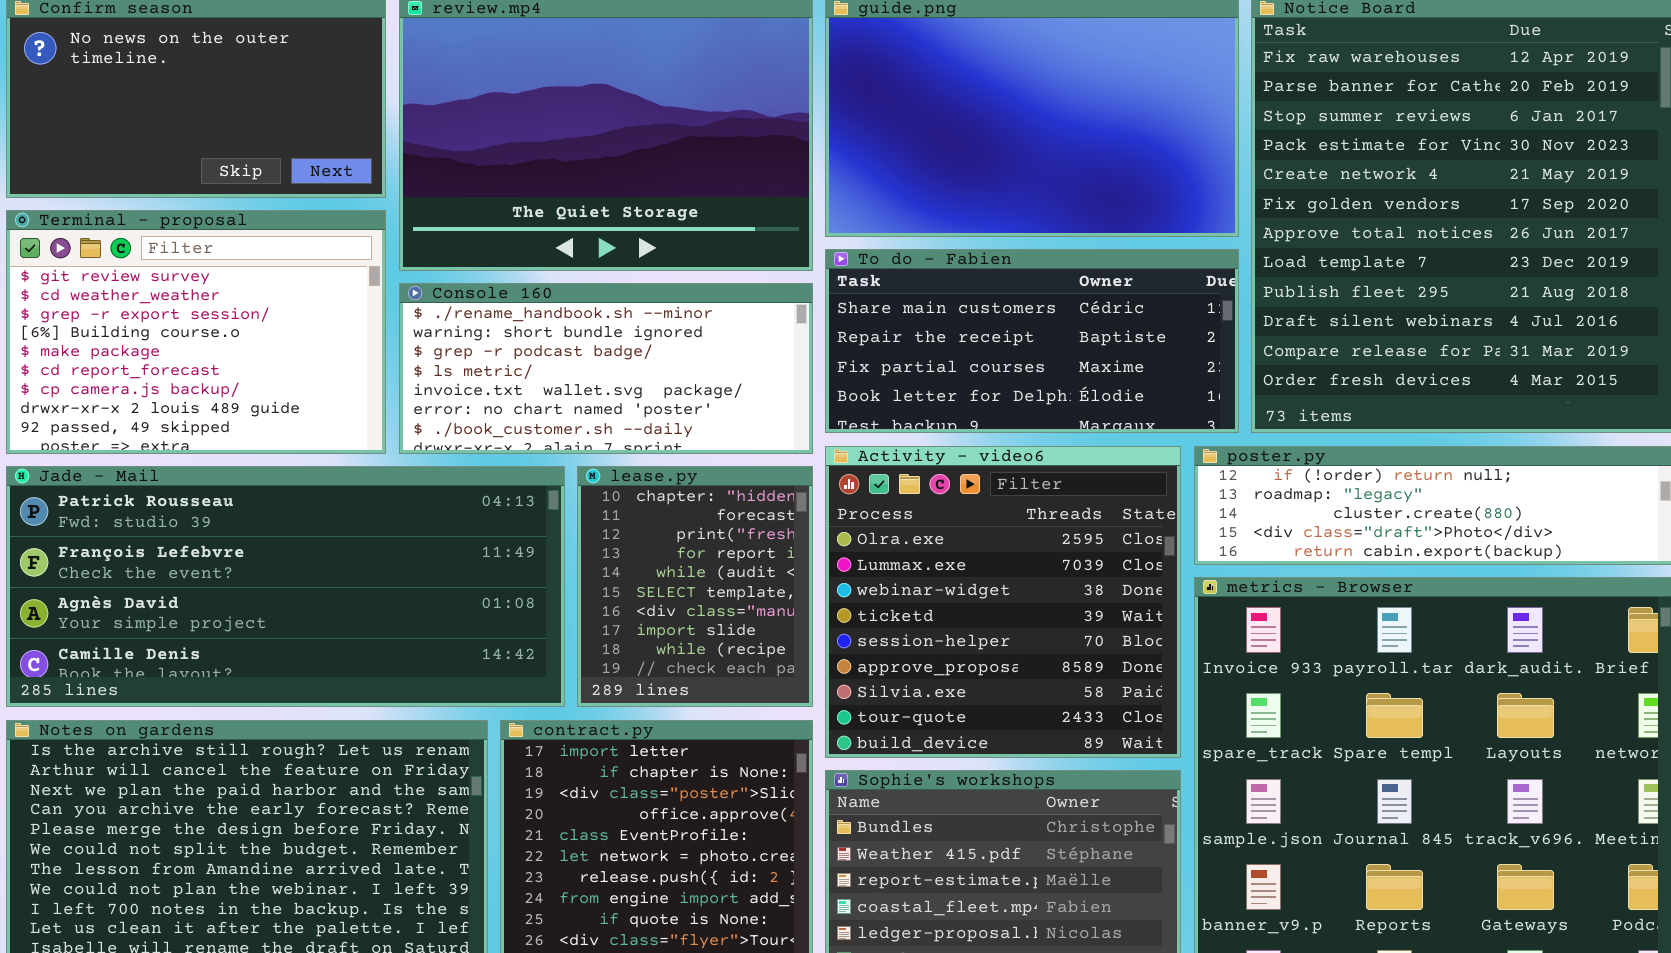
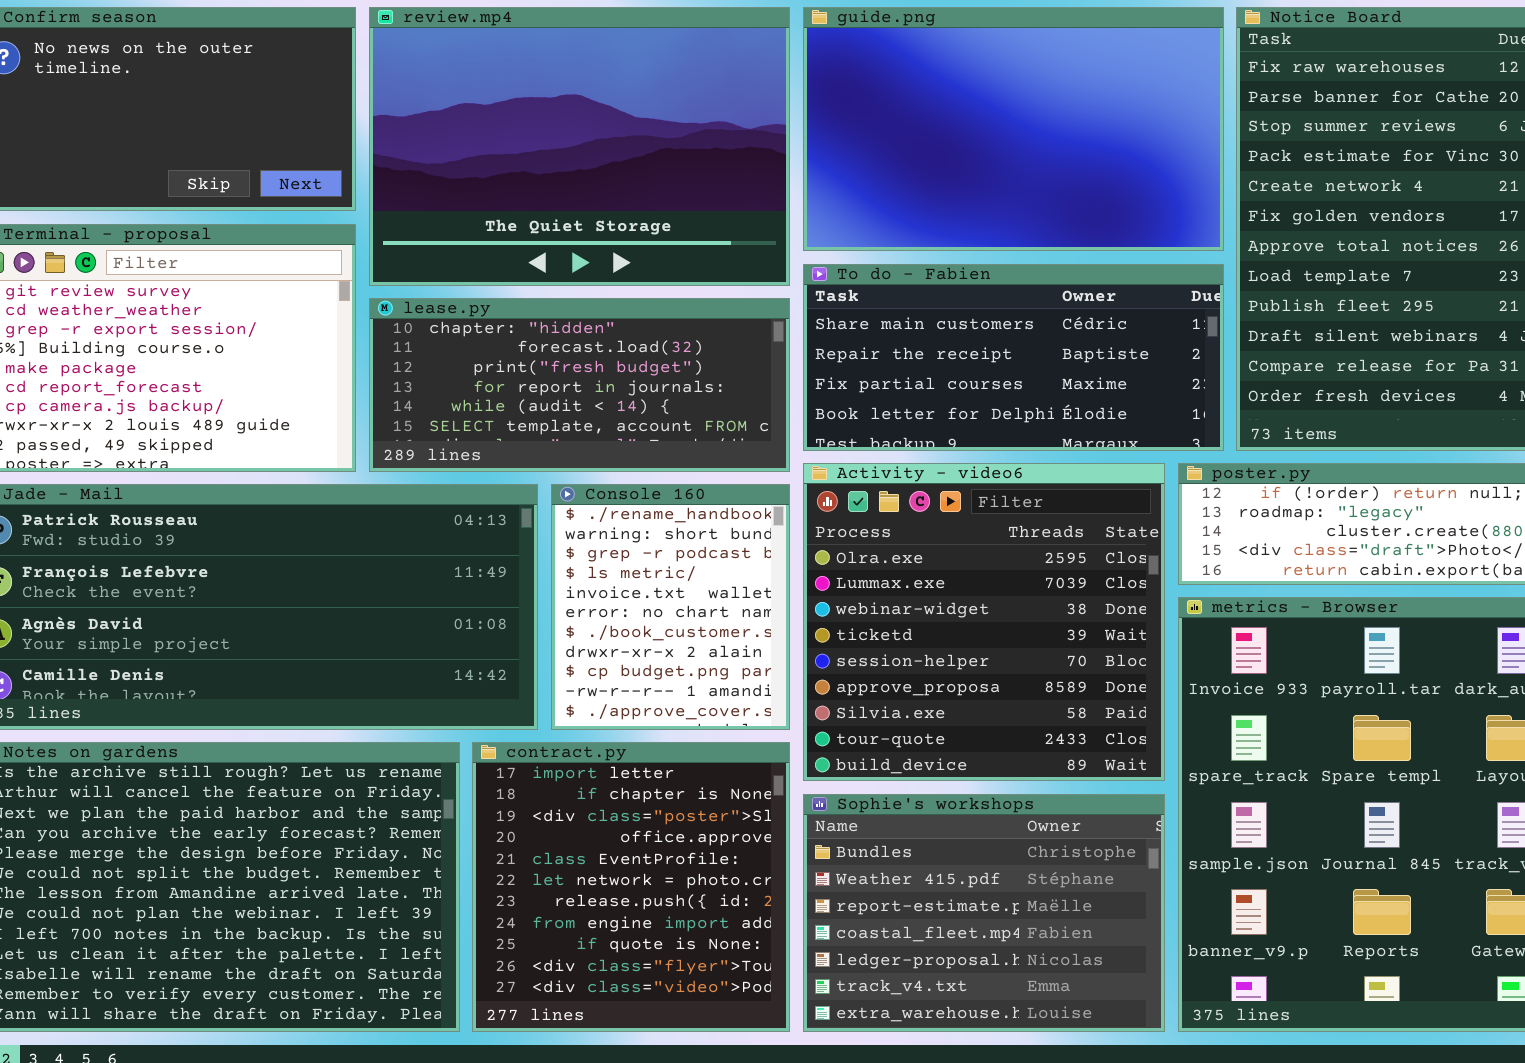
Console 160: [399,283,813,454] -> [551,484,790,730], moved, resized
lease.py: [577,466,813,707] -> [369,298,790,472], moved, resized

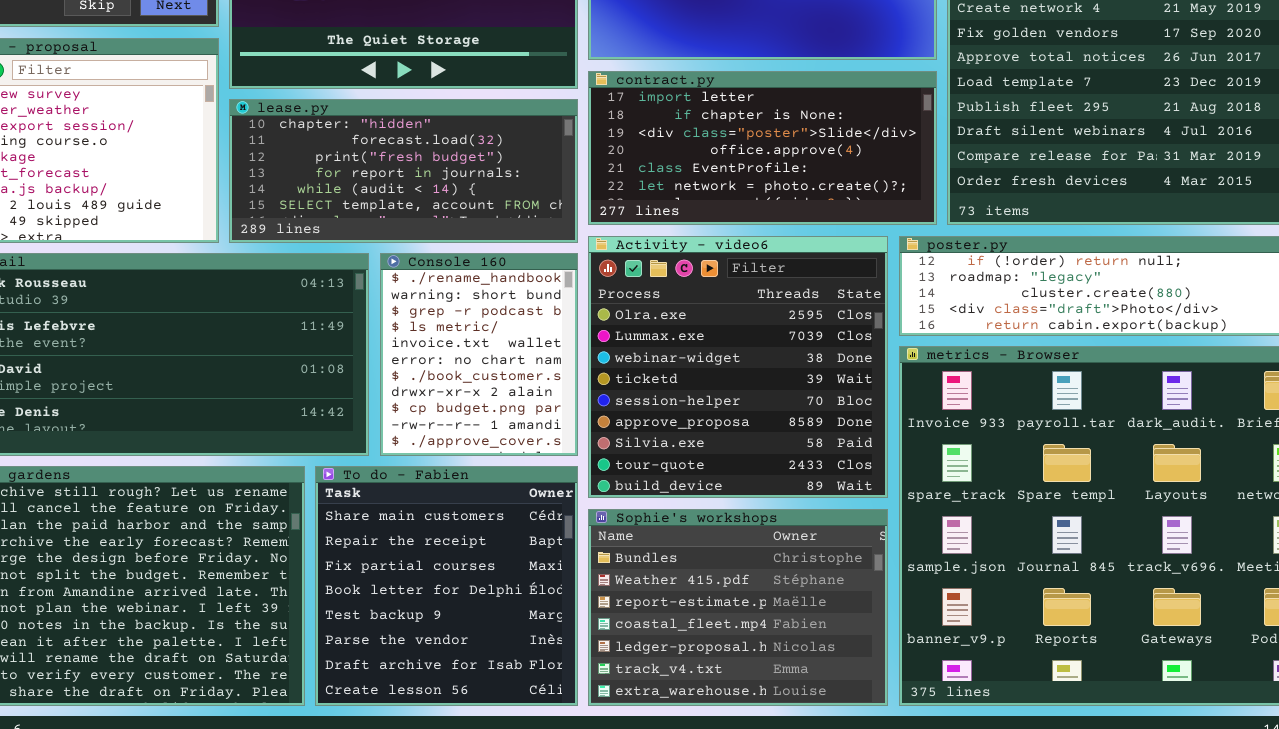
To do - Fabien: [803,264,1224,451] -> [315,466,578,706], moved, resized
contract.py: [472,742,790,1032] -> [588,71,937,225], moved, resized

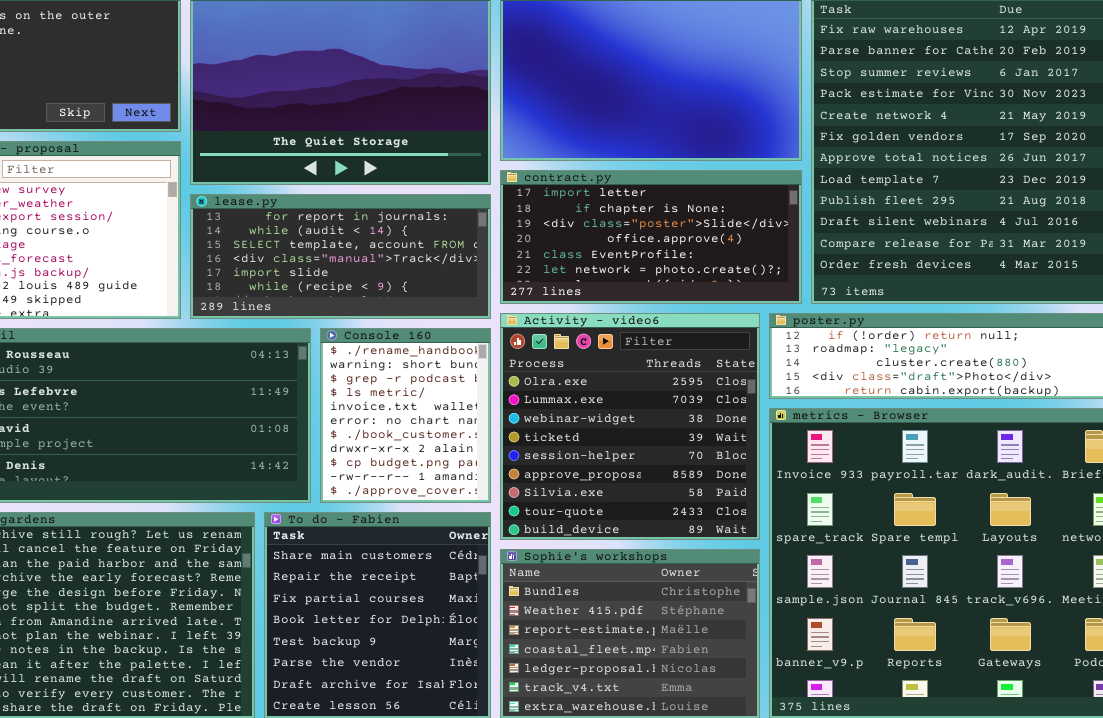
lease.py: [229,99,578,243] -> [190,194,491,319], scrolled down 3 rows

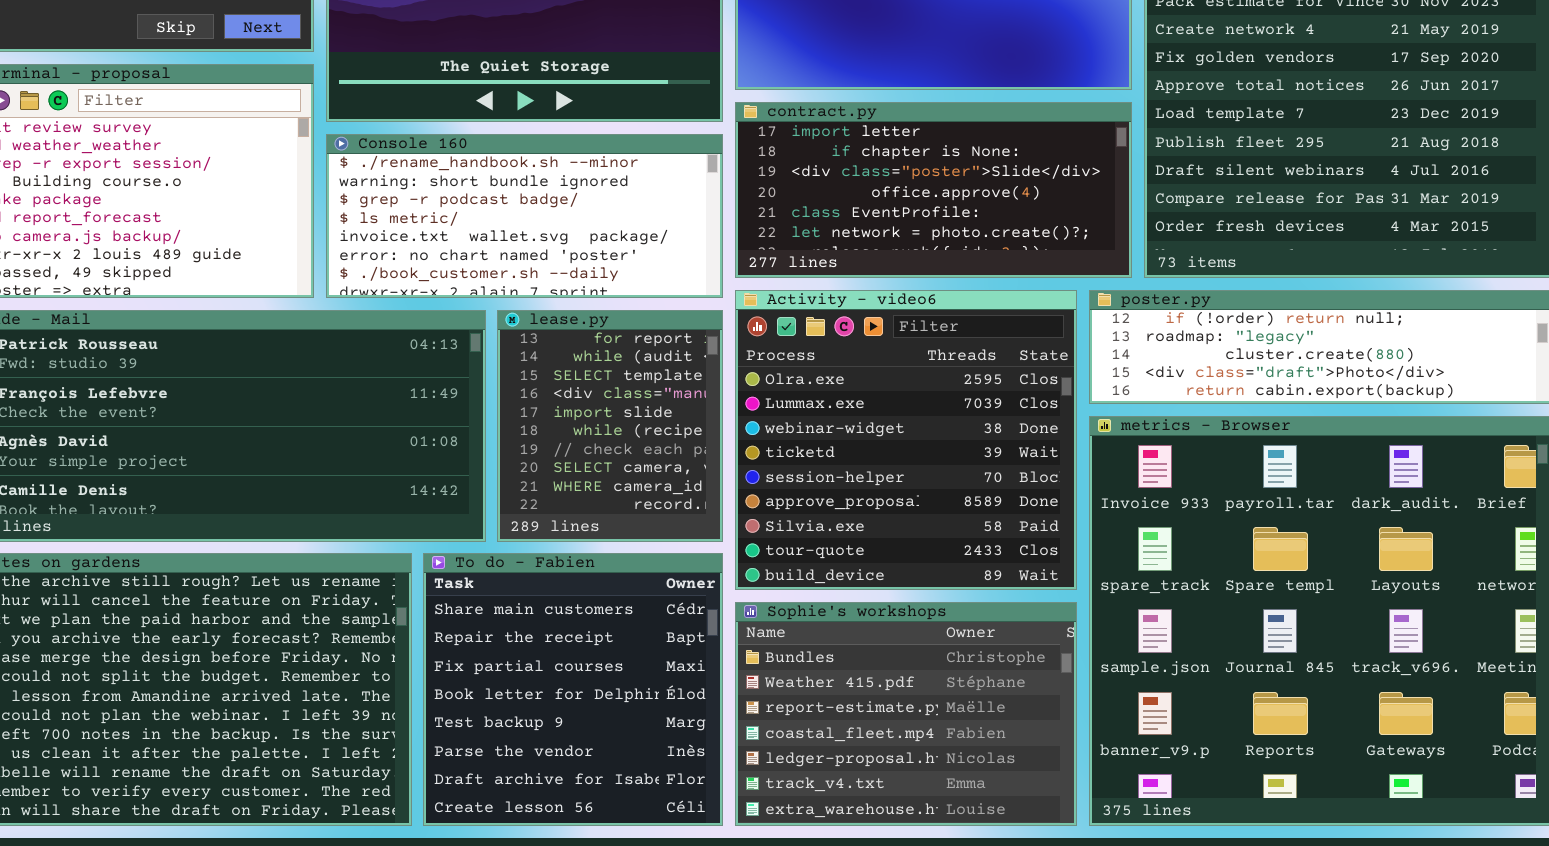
lease.py: [190,194,491,319] -> [497,310,723,542], moved, resized
Console 160: [320,328,491,503] -> [326,134,723,298], moved, resized

